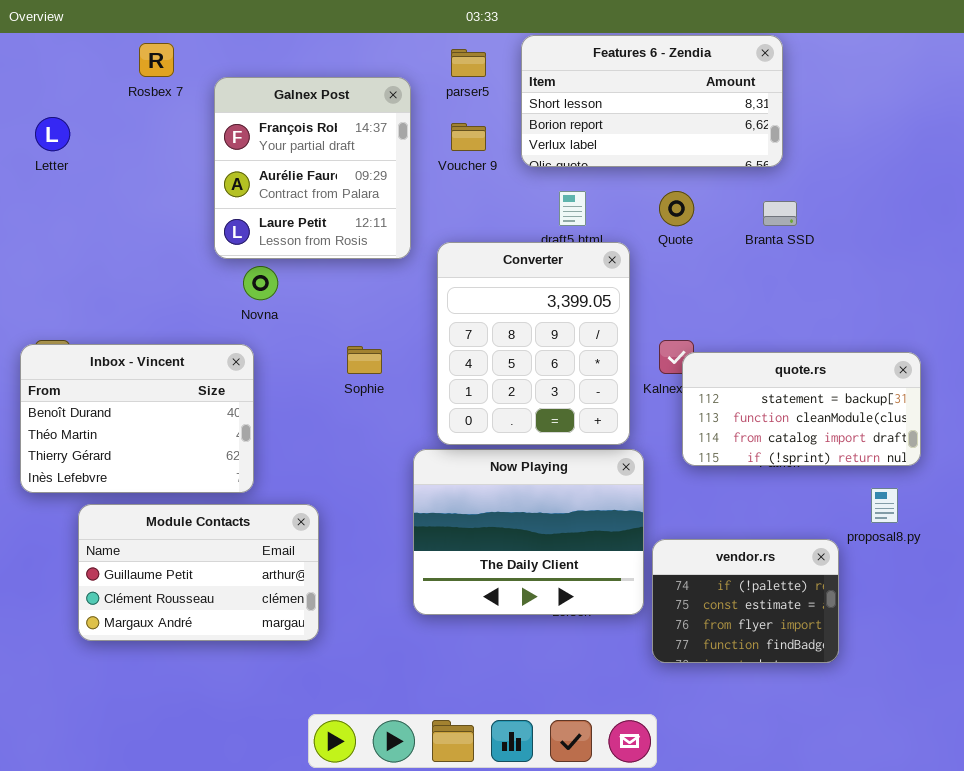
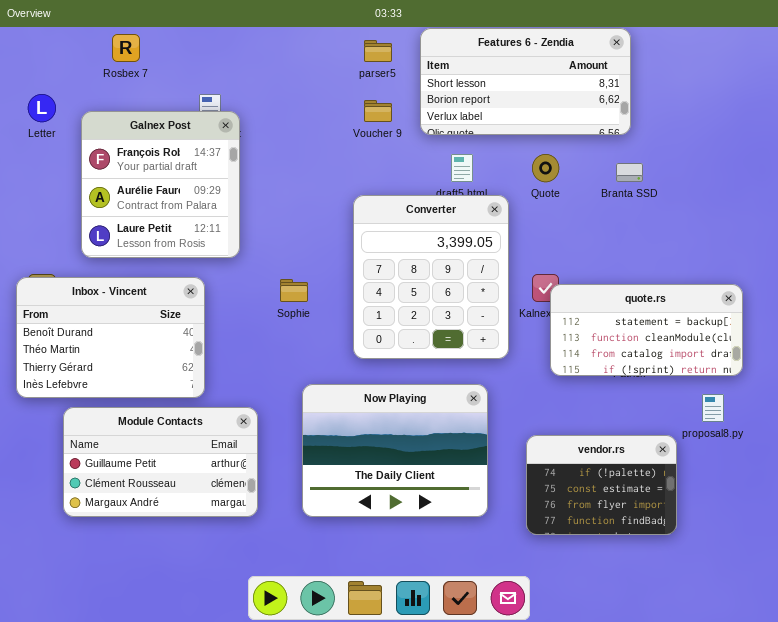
Galnex Post: [214,77,411,259] -> [81,111,240,258], moved
Now Playing: [413,449,644,615] -> [302,384,488,517], moved

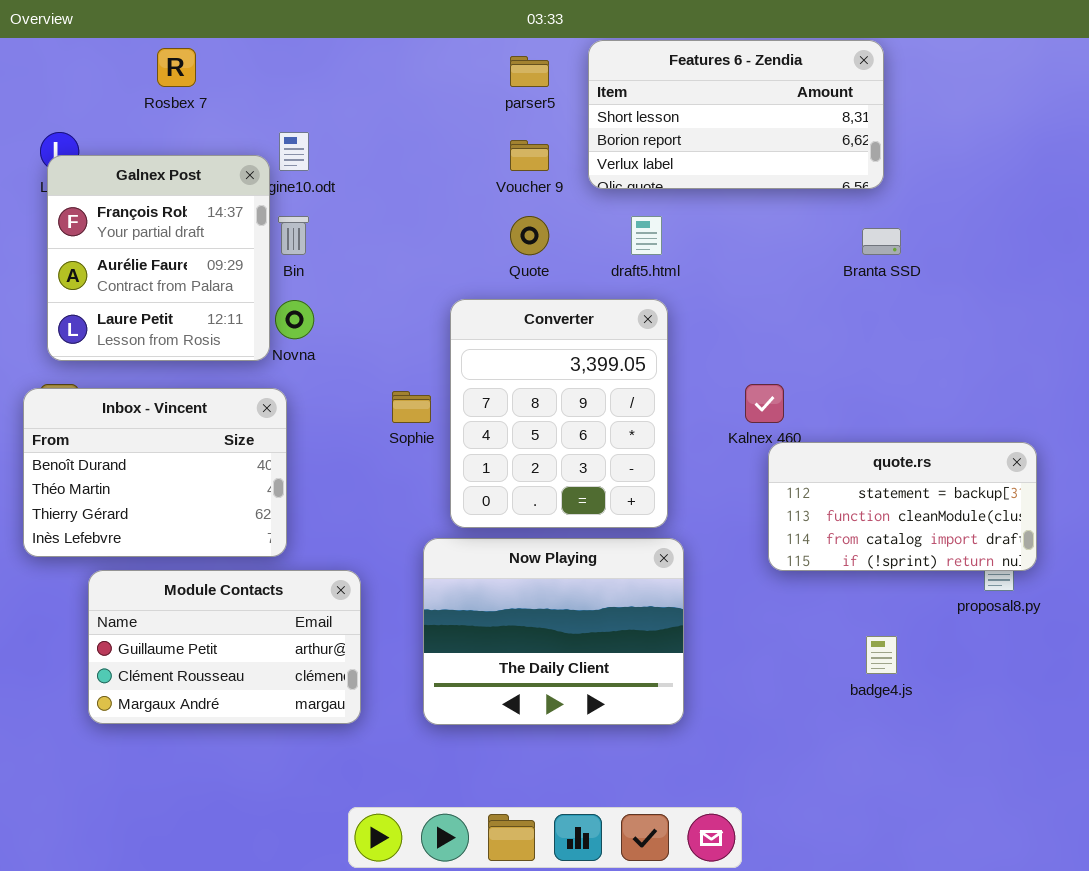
Galnex Post: [81,111,240,258] -> [47,155,270,361], moved
Quote: [532,154,559,182] -> [510,216,549,255], moved
Converter: [353,195,509,359] -> [450,299,668,528], moved
quote.rs: [550,284,743,376] -> [768,442,1037,571], moved
vendor.rs: [526,435,677,535] -> none, closed

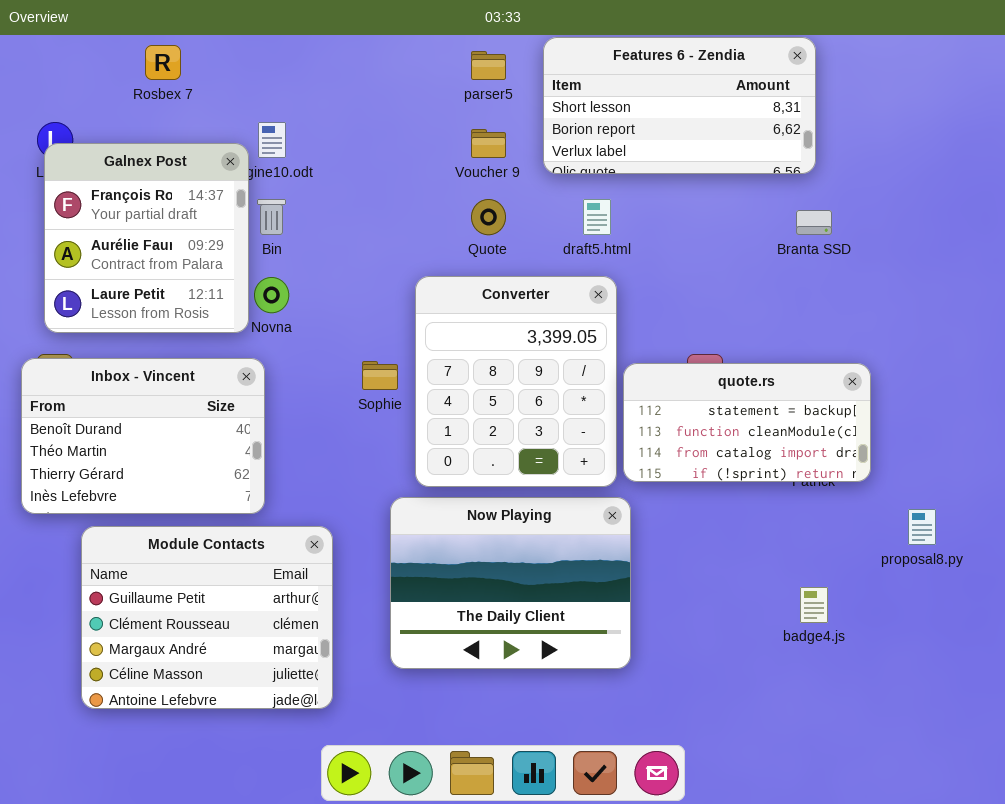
quote.rs: [768,442,1037,571] -> [623,363,871,482], moved
Module Contacts: [88,570,361,724] -> [81,526,333,709], resized

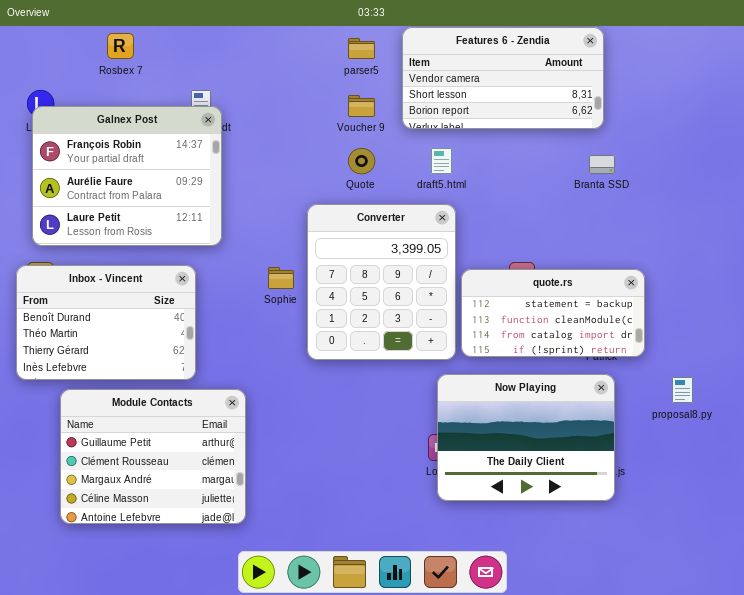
Features 6 - Zendia: [543,37,816,174] -> [402,27,604,129], scrolled up 1 row
Galnex Post: [44,143,249,333] -> [32,106,222,246], resized
Now Playing: [390,497,631,669] -> [437,374,615,501], moved

